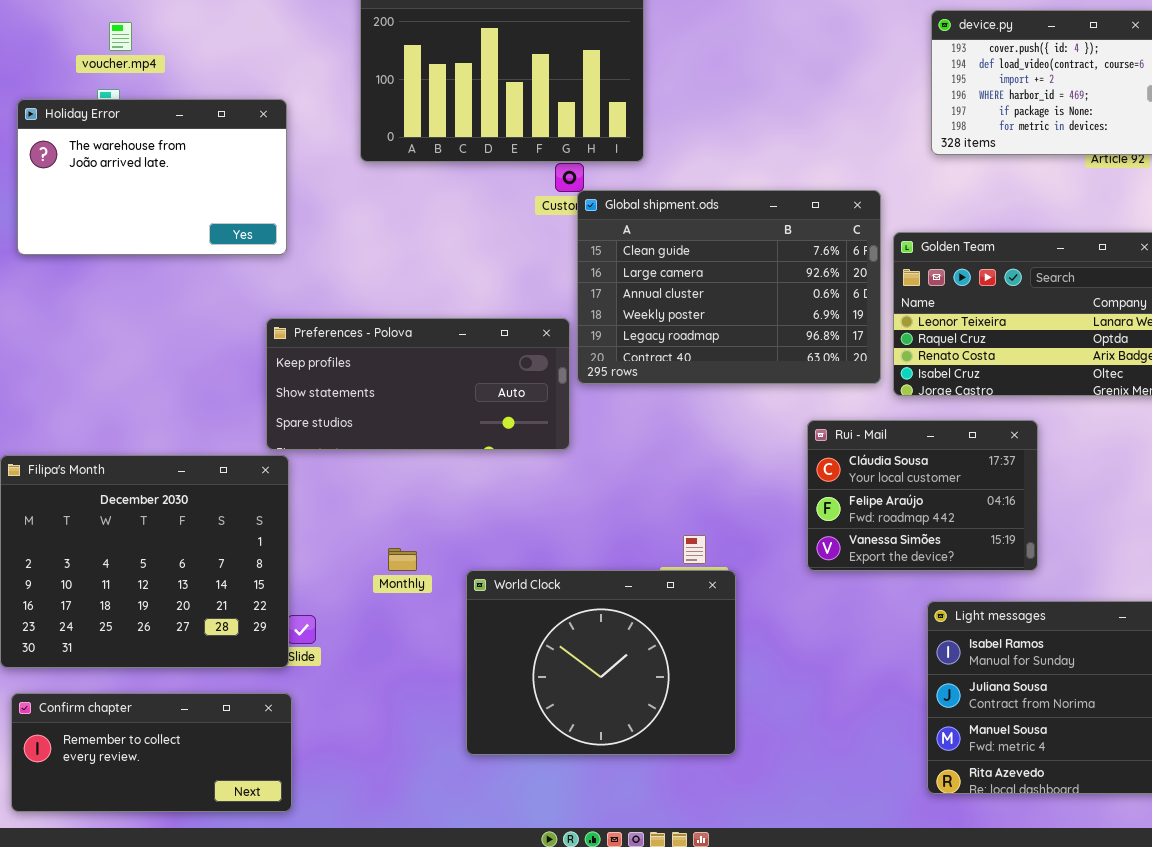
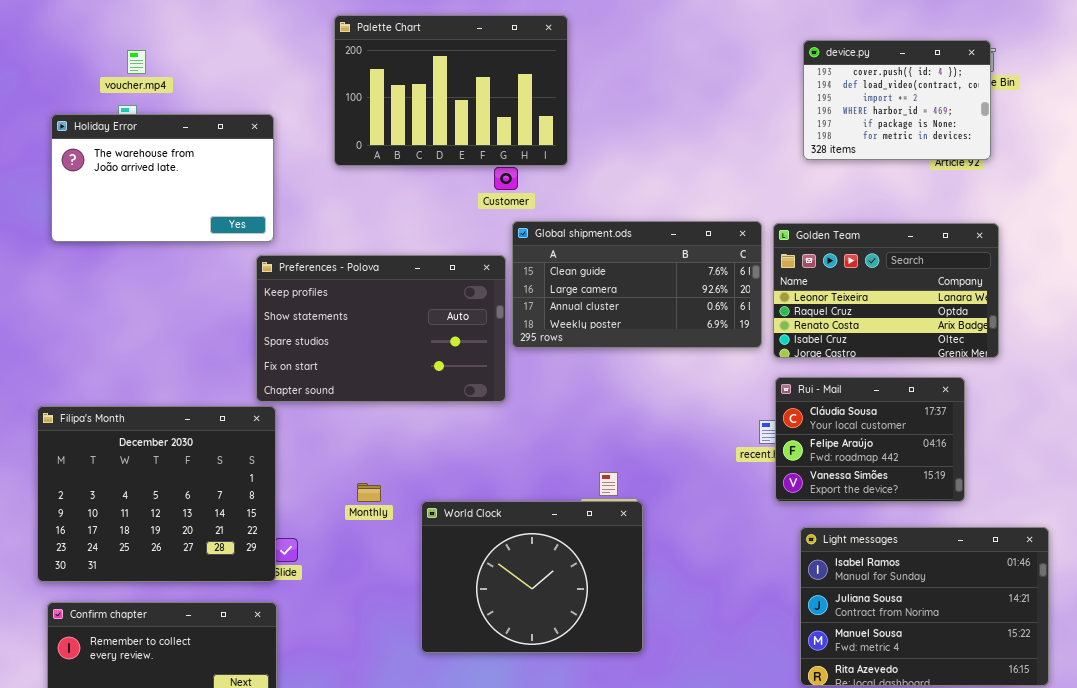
Global shipment.ods: [577,190,881,384] -> [512,221,762,348], resized
Preferences - Polova: [266,318,570,450] -> [256,255,506,402], resized
Rui - Mail: [807,420,1038,571] -> [775,377,965,502], moved

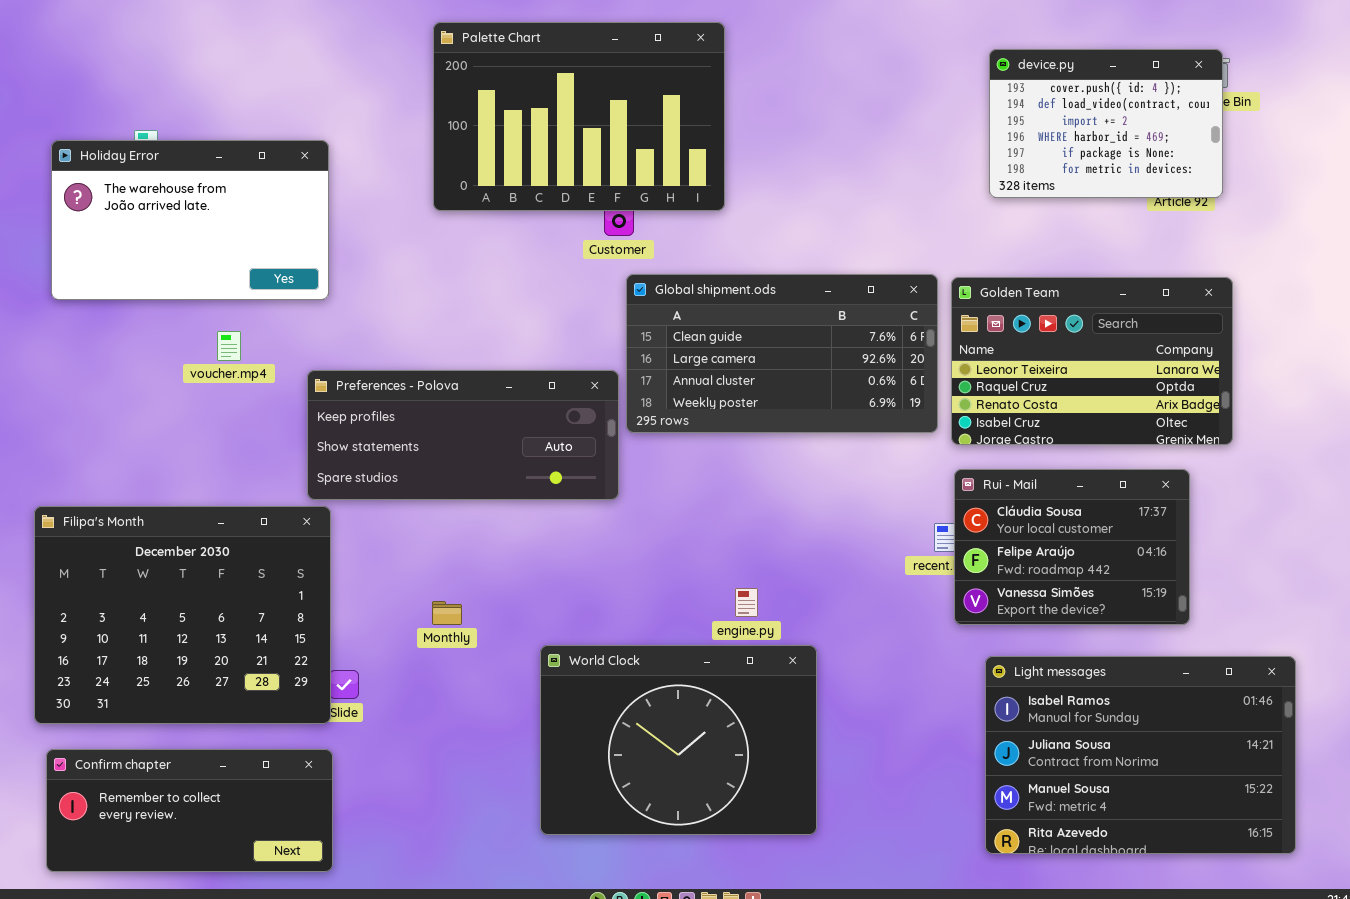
Palette Chart: [334,15,568,166] -> [433,22,725,211], moved
voucher.mp4: [127,50,146,74] -> [217,331,241,361], moved
Preferences - Polova: [256,255,506,402] -> [307,370,619,500], resized
World Clock: [421,501,643,653] -> [540,645,817,835], moved

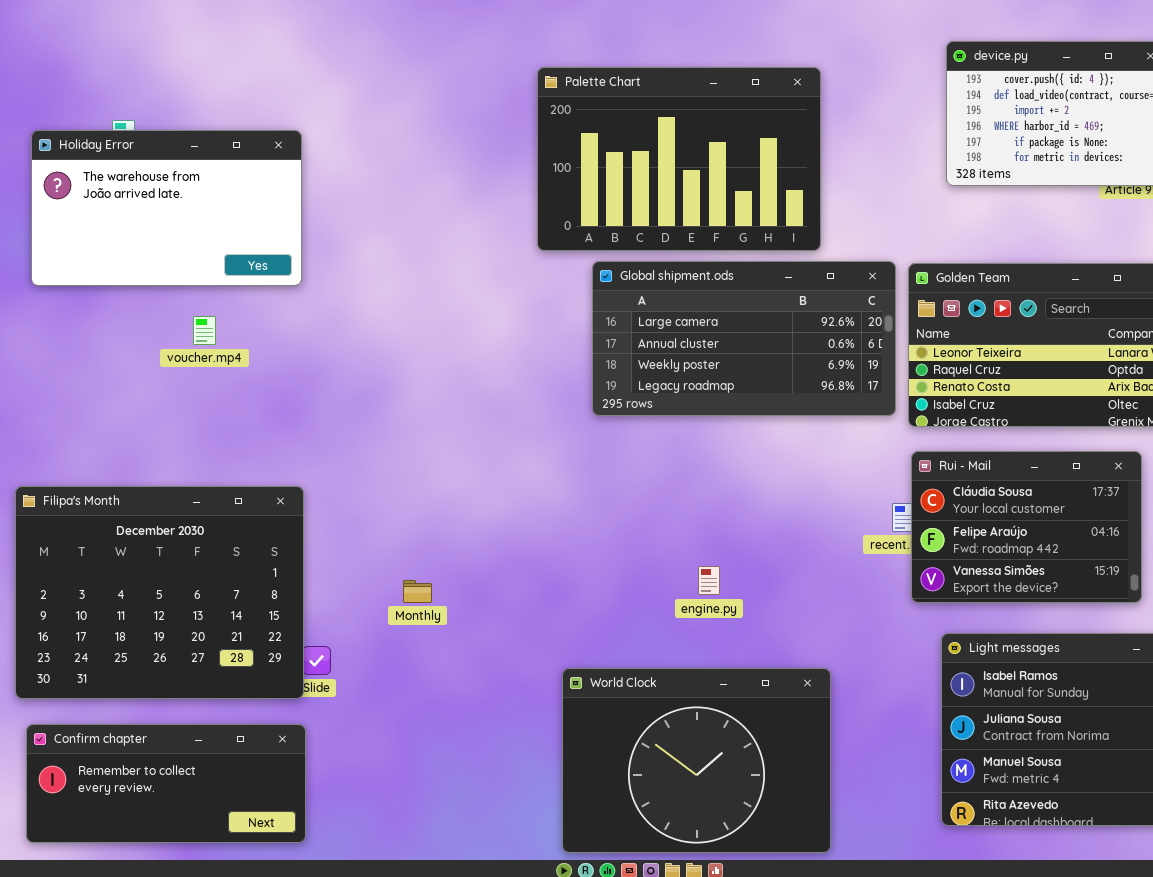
Palette Chart: [433,22,725,211] -> [537,67,821,251], moved
Global shipment.ods: [626,274,938,433] -> [592,261,896,416], scrolled down 1 row
Preferences - Polova: [307,370,619,500] -> none, closed
World Clock: [540,645,817,835] -> [562,668,831,853], moved

